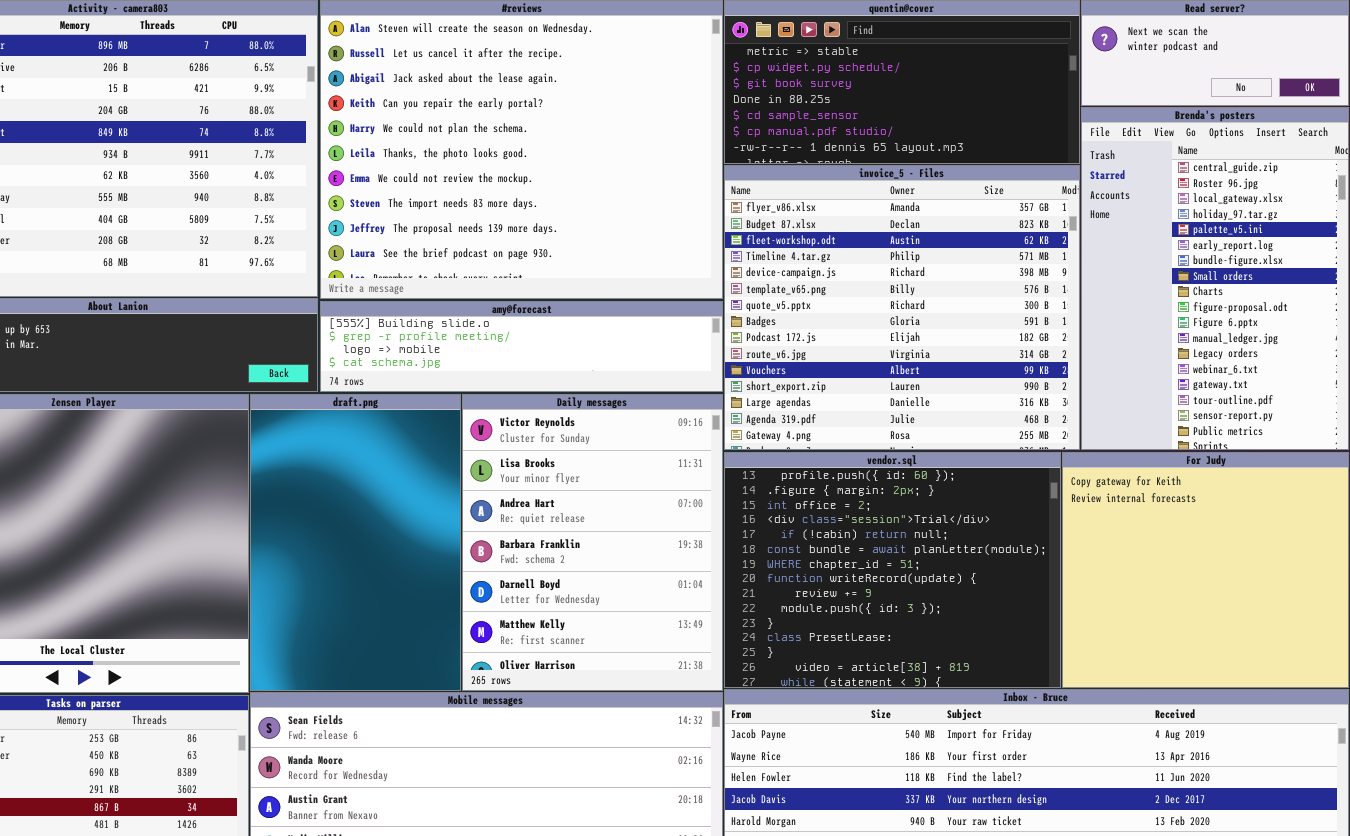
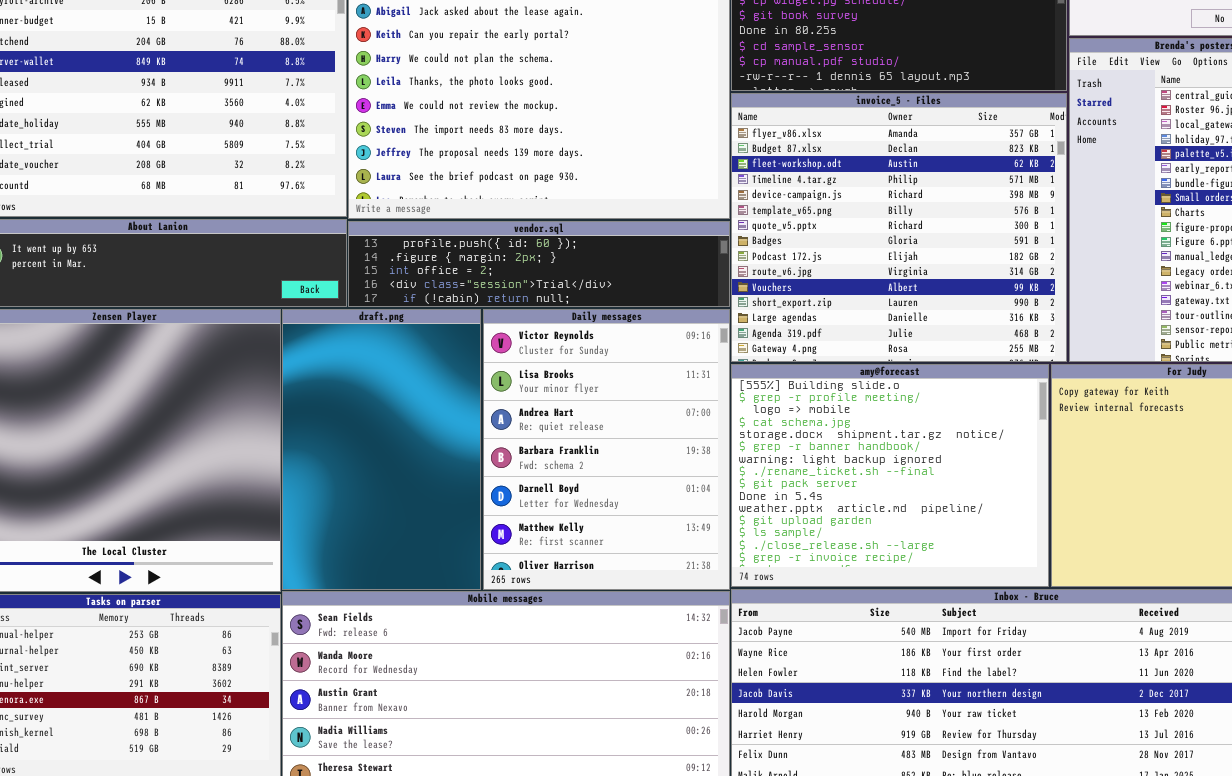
amy@forecast: [320,301,723,392] -> [731,364,1049,587], moved, resized
vendor.sql: [724,452,1061,688] -> [348,221,730,307], moved, resized

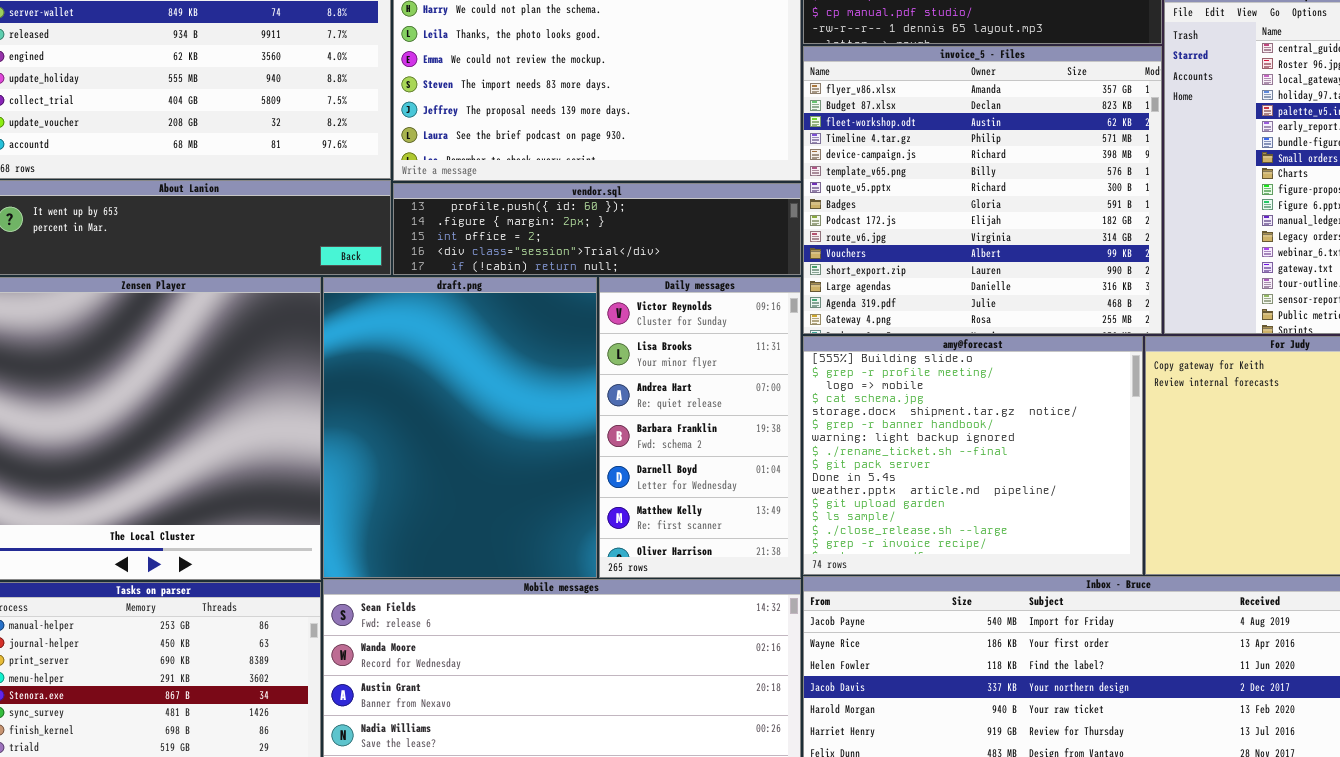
draft.png: [282,309,481,590] -> [323,277,597,578], resized
Daily messages: [483,309,730,590] -> [599,277,801,578], resized

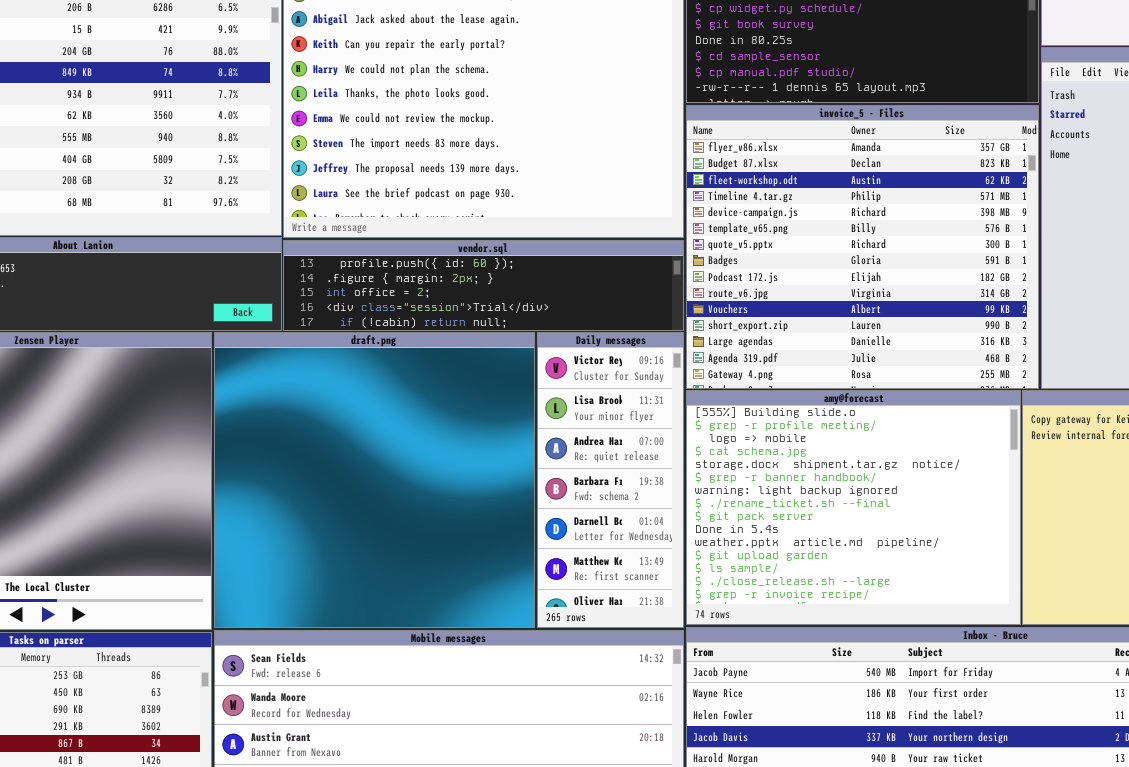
draft.png: [323,277,597,578] -> [214,332,535,628], resized
Daily messages: [599,277,801,578] -> [537,332,684,628], resized

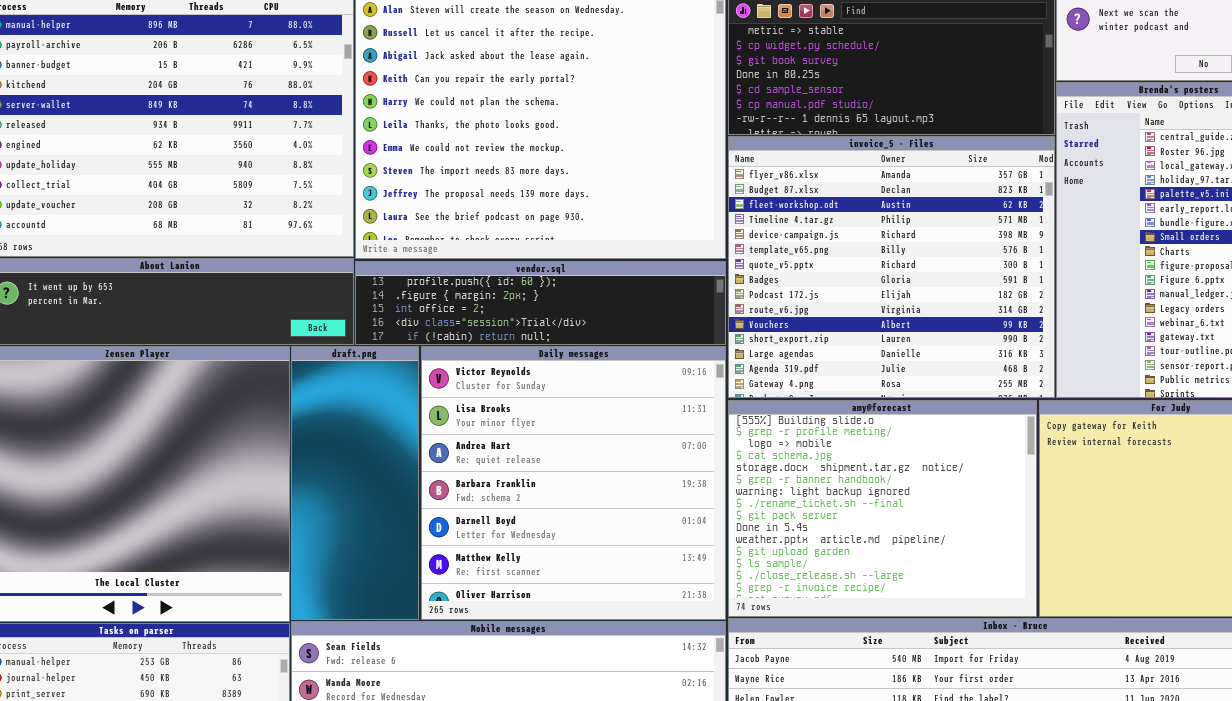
draft.png: [214,332,535,628] -> [291,346,419,620], resized
Daily messages: [537,332,684,628] -> [421,346,726,620], resized

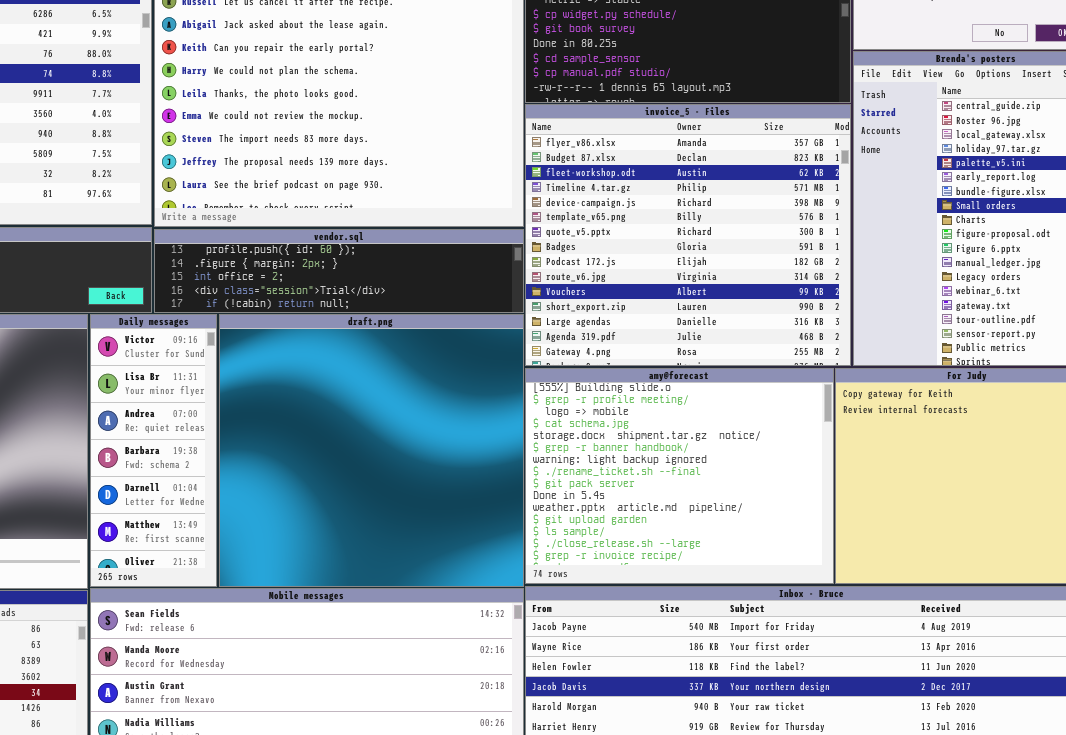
draft.png: [291,346,419,620] -> [219,314,524,587], moved, resized
Daily messages: [421,346,726,620] -> [90,314,217,587], moved, resized

